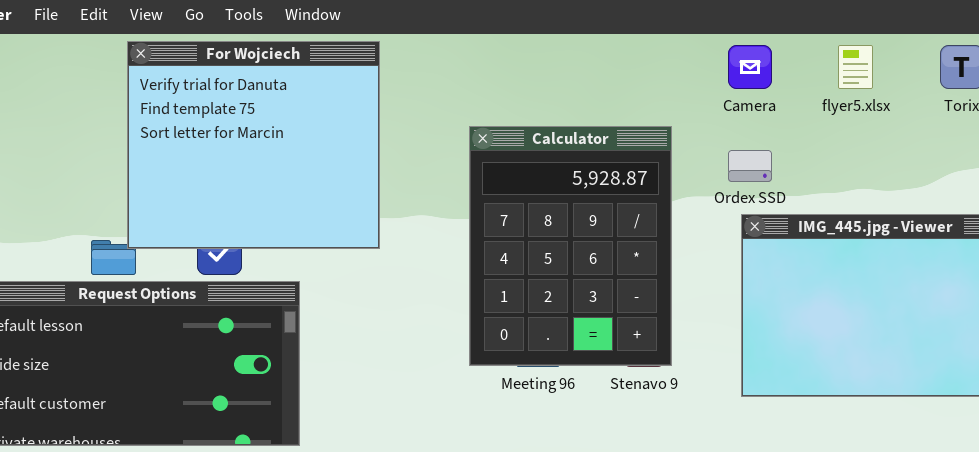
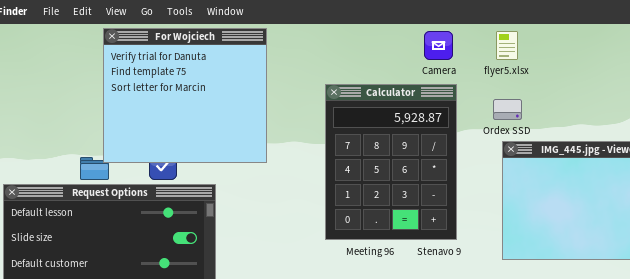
Camera: [728,45,772,89] -> [424,31,453,60], moved
flyer5.xlsx: [838,45,873,89] -> [496,31,518,60], moved

